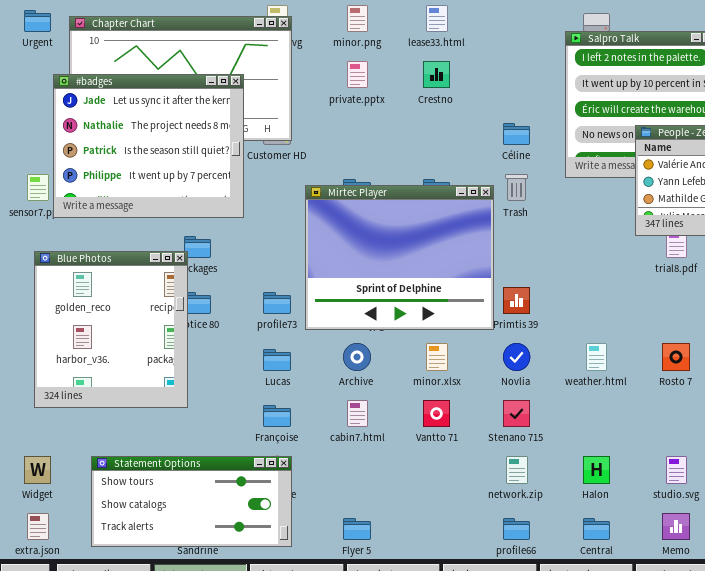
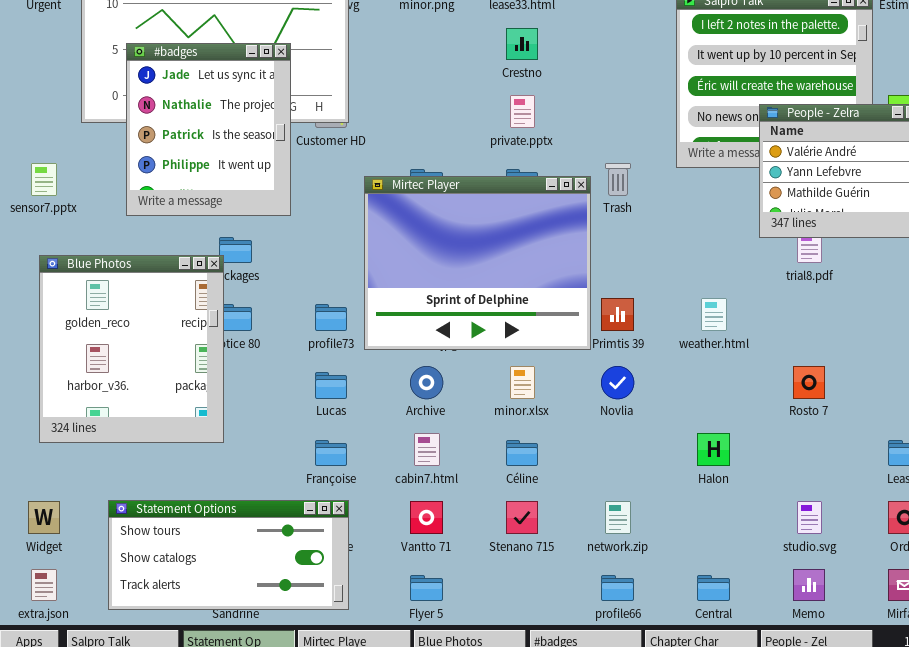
private.pptx: [347,61,368,88] -> [510,95,535,128], moved
#badges: [53,74,244,218] -> [126,43,291,216], resized
Céline: [503,123,530,145] -> [506,440,538,466], moved
weather.html: [586,343,607,371] -> [701,298,727,331], moved
Vantto 71: [423,400,450,427] -> [410,501,443,534], moved
Stenano 715: [503,400,530,427] -> [506,501,538,534], moved
Halon: [583,456,610,484] -> [697,433,730,466], moved

